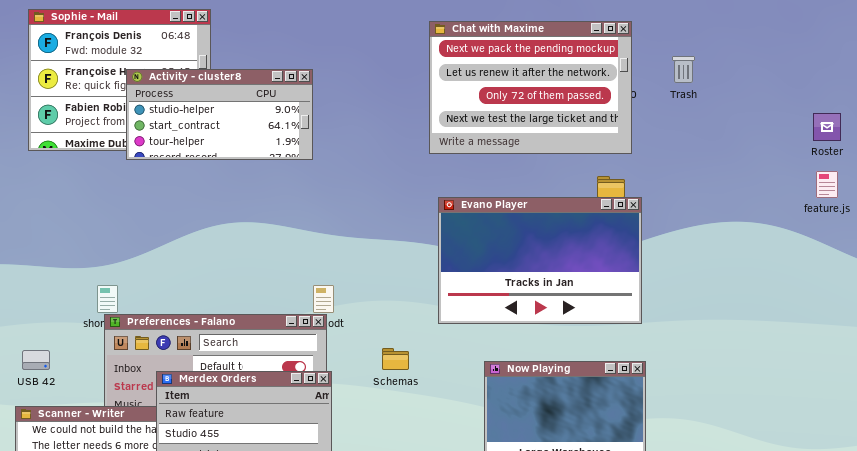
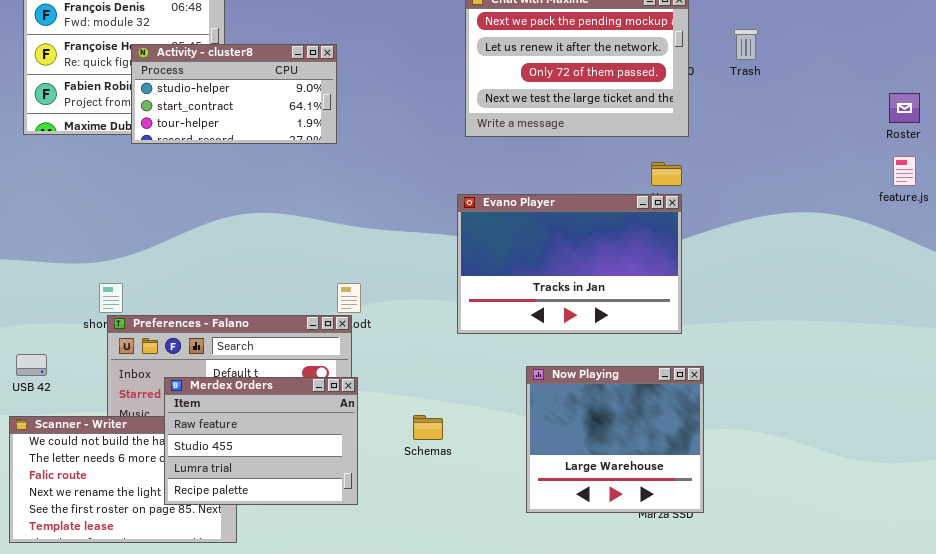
Evano Player: [438,197,642,324] -> [457,194,682,334], moved
Schemas: [382,348,409,370] -> [413,415,443,440], moved

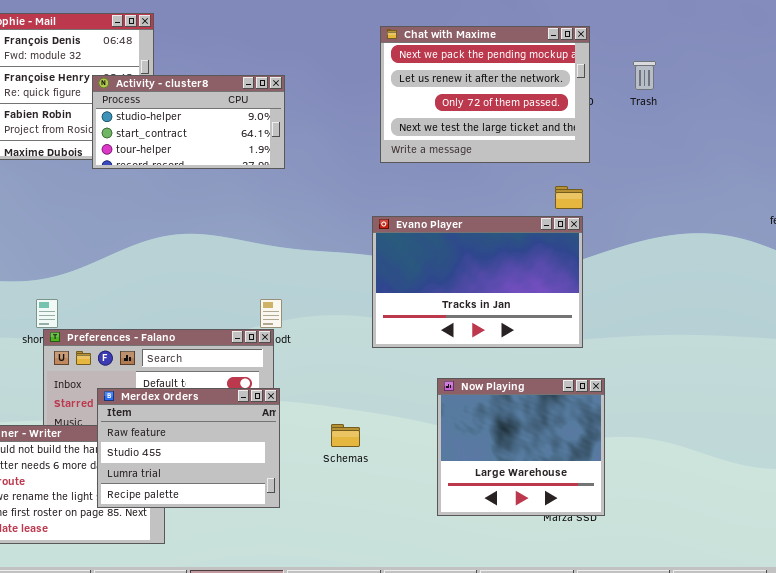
Activity - cluster8: [131,44,337,144] -> [92,75,285,169], moved

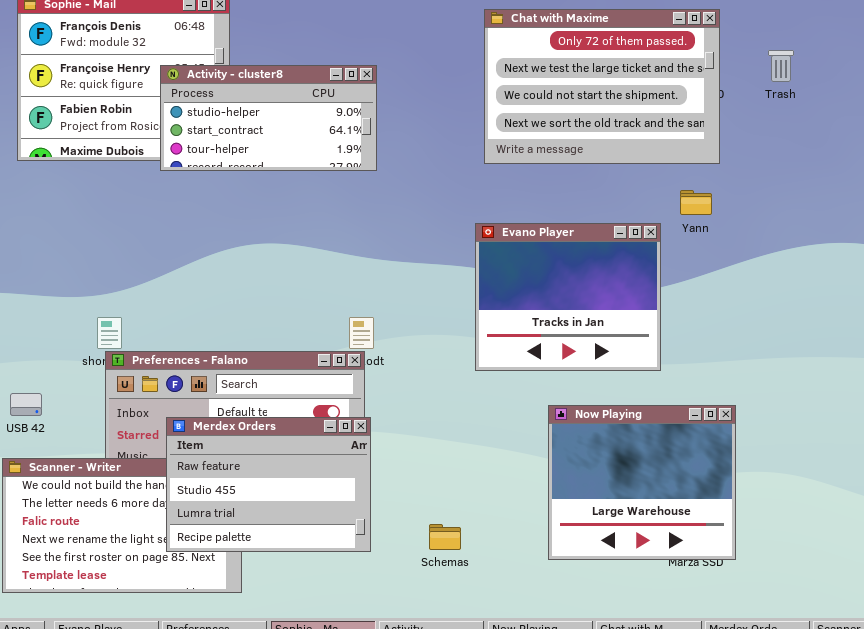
Chat with Maxime: [380,26,590,163] -> [484,9,720,164], scrolled down 2 rows
Evano Player: [372,216,583,348] -> [475,223,661,371], resized
Schemas: [331,424,360,447] -> [429,524,461,550], moved

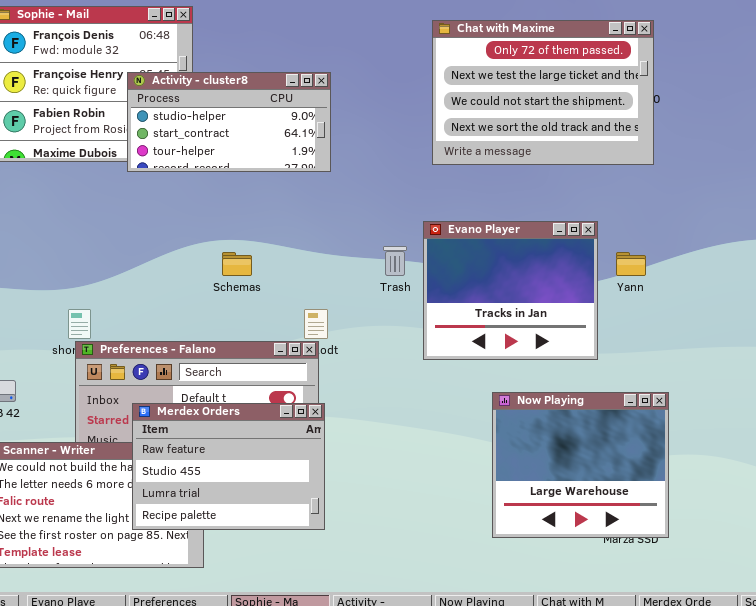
Trash: [768,50,794,82] -> [383,246,407,276], moved
Yann: [680,190,712,215] -> [616,252,646,276], moved
Schemas: [429,524,461,550] -> [222,252,252,276], moved

